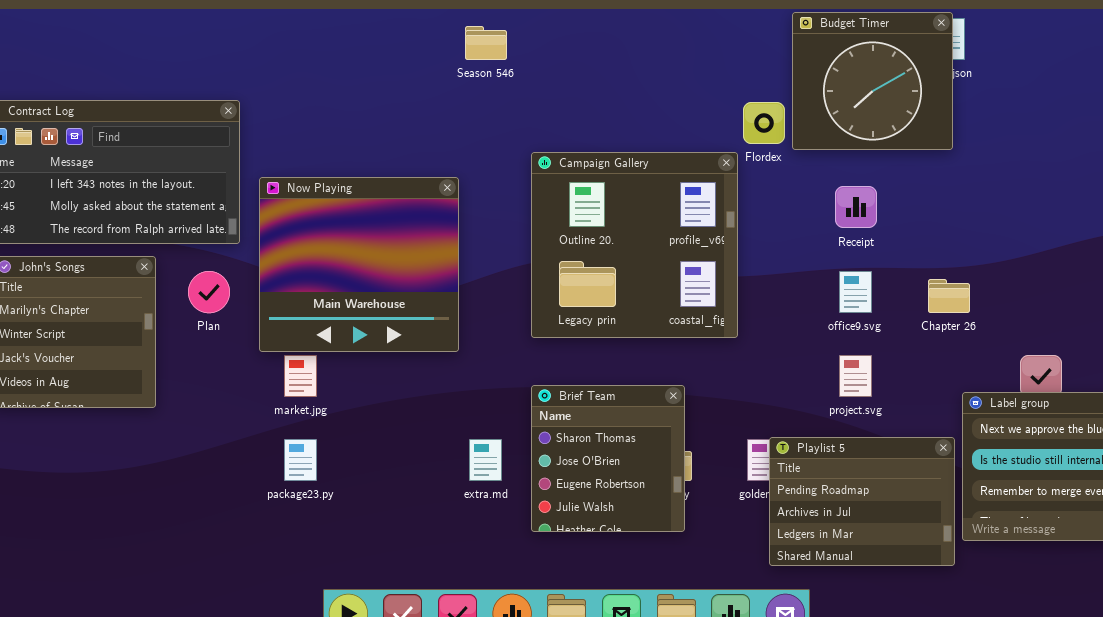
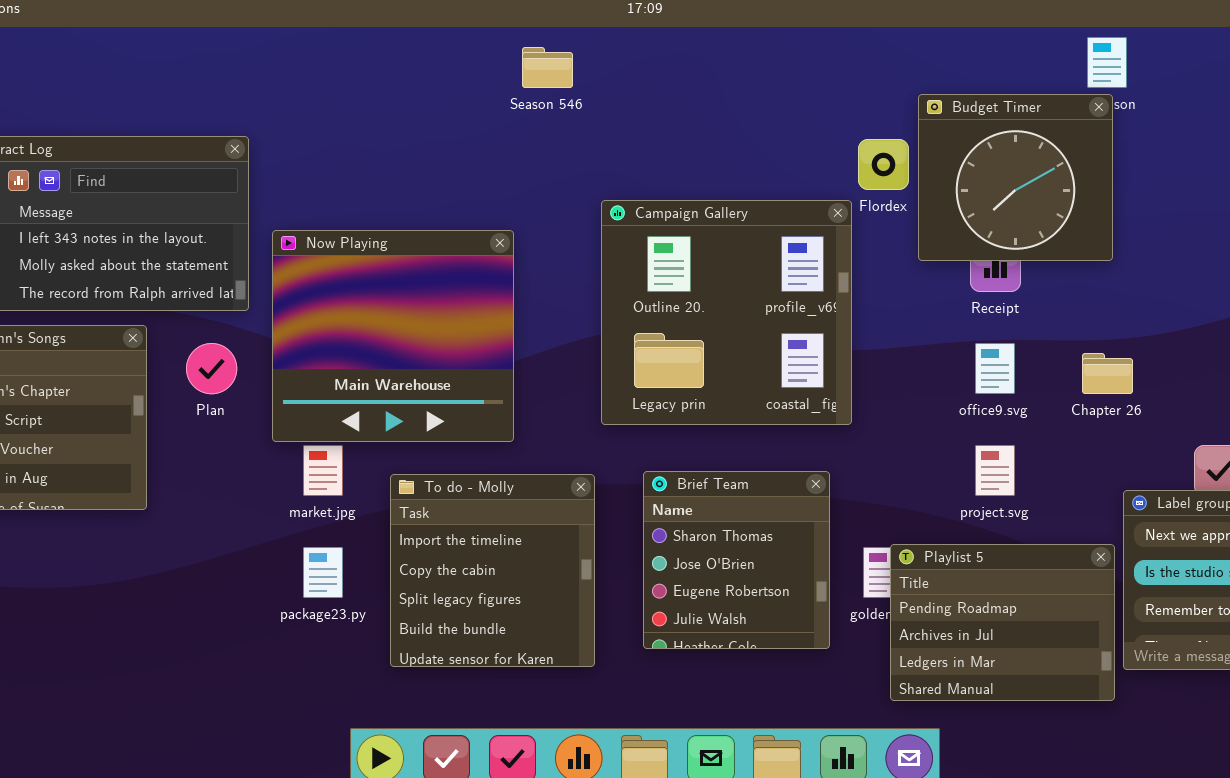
Budget Timer: [792,12,953,150] -> [918,94,1113,261], moved
To do - Molly: none -> [390,474,595,667], opened
Brief Team: [531,385,685,532] -> [643,471,830,649], moved

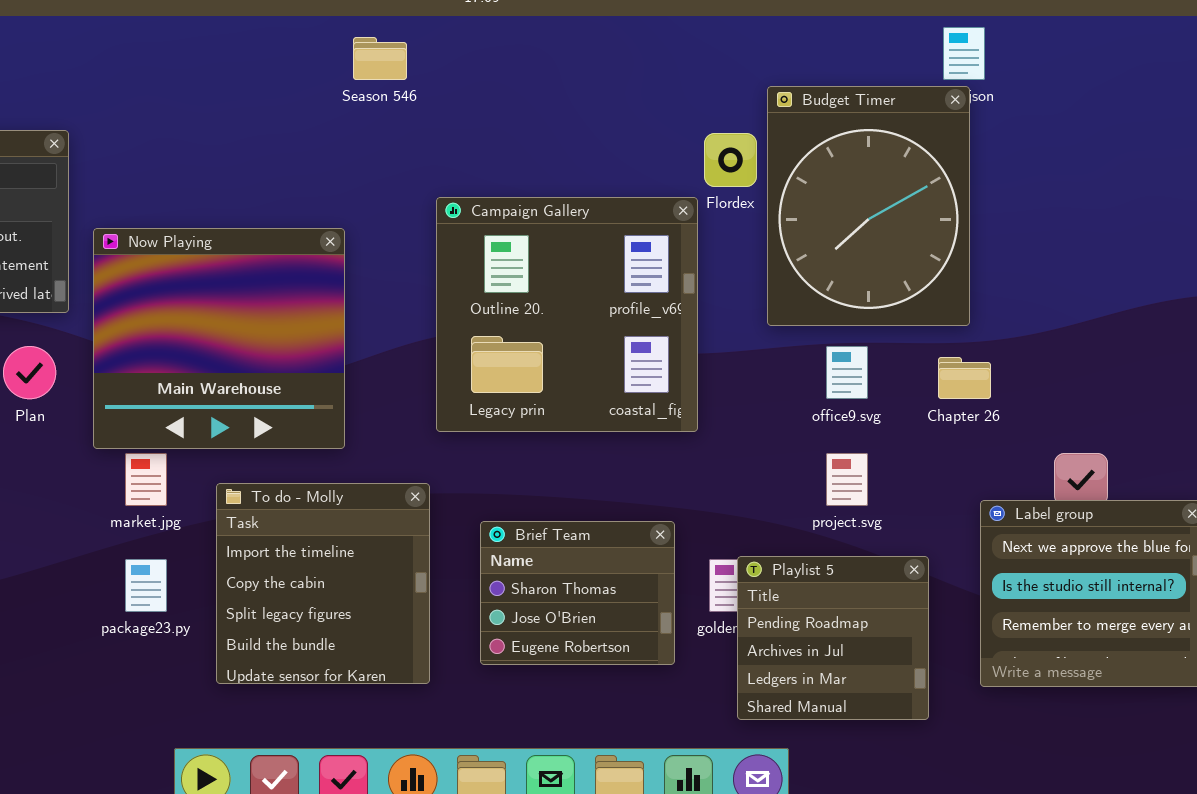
Budget Timer: [918,94,1113,261] -> [767,86,970,326], resized
Brief Team: [643,471,830,649] -> [480,521,675,665], resized
Playlist 5: [890,544,1115,701] -> [737,556,929,720], resized

